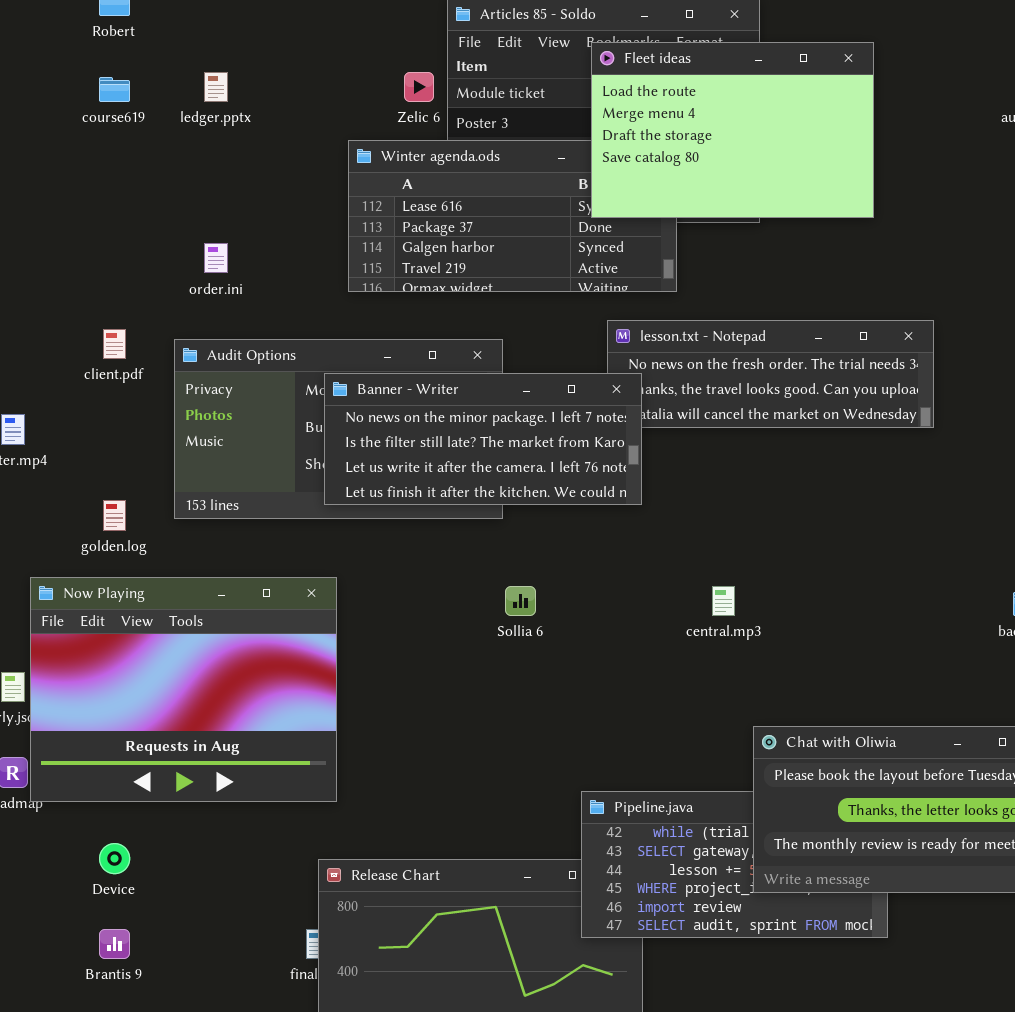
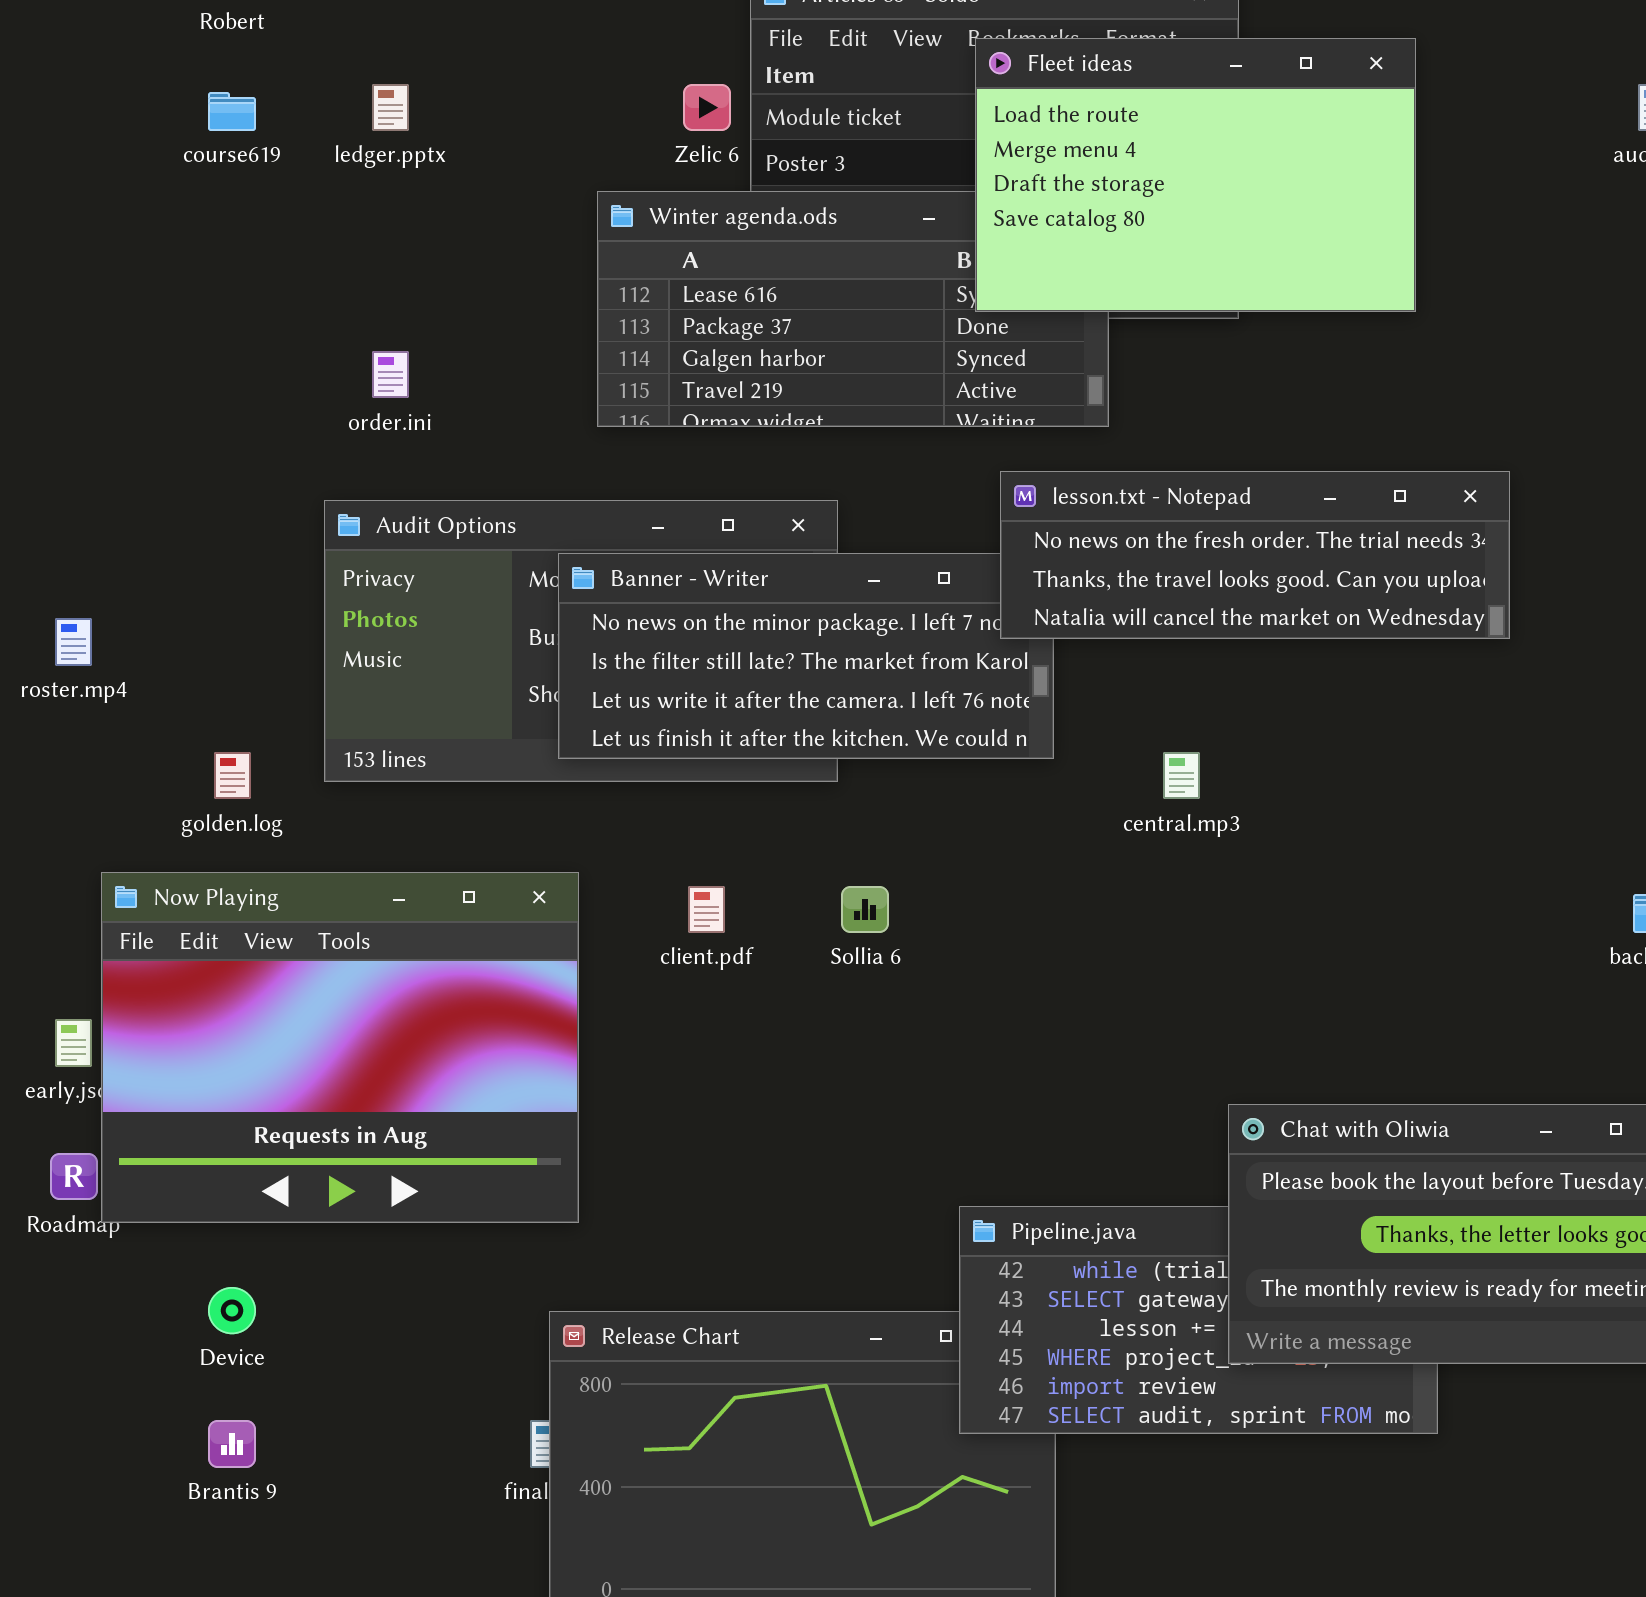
lesson.txt - Notepad: [607,320,934,428] -> [1000,471,1510,639], raised
client.pdf: [103,329,126,359] -> [688,886,725,933], moved
central.mp3: [712,586,735,616] -> [1163,752,1200,799], moved

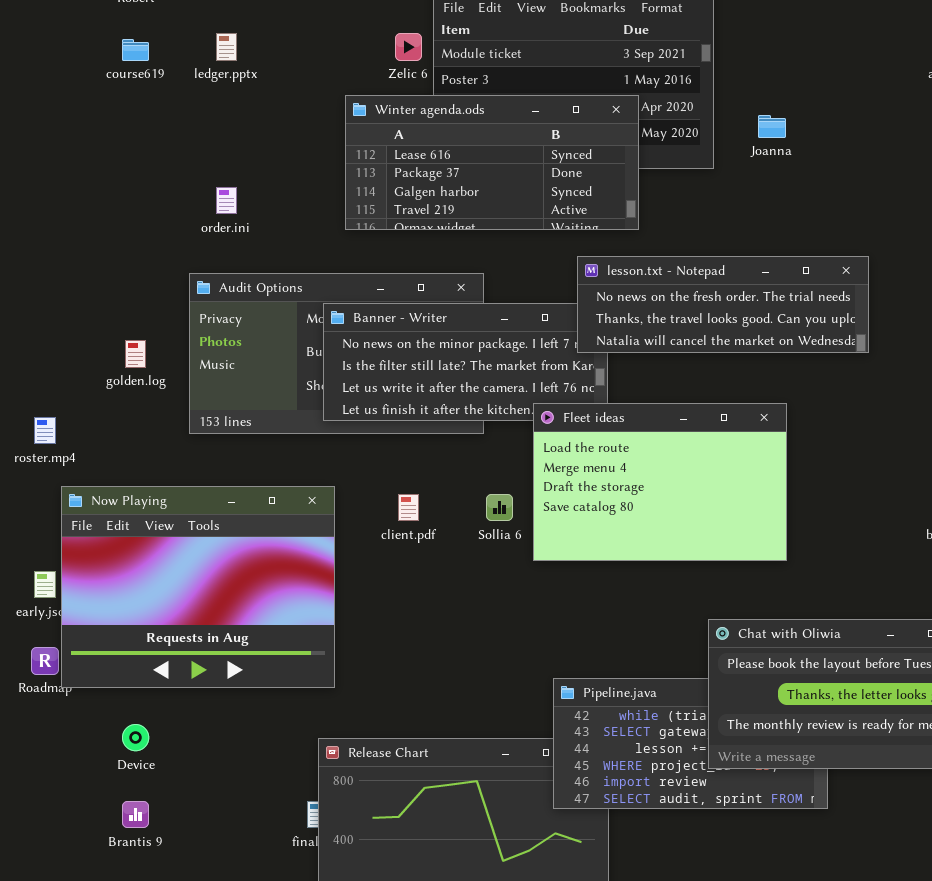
Fleet ideas: [975,38,1416,312] -> [533,403,787,561], moved
roster.mp4: [55,618,92,666] -> [34,417,56,444], moved
golden.log: [214,752,251,799] -> [125,340,146,368], moved

